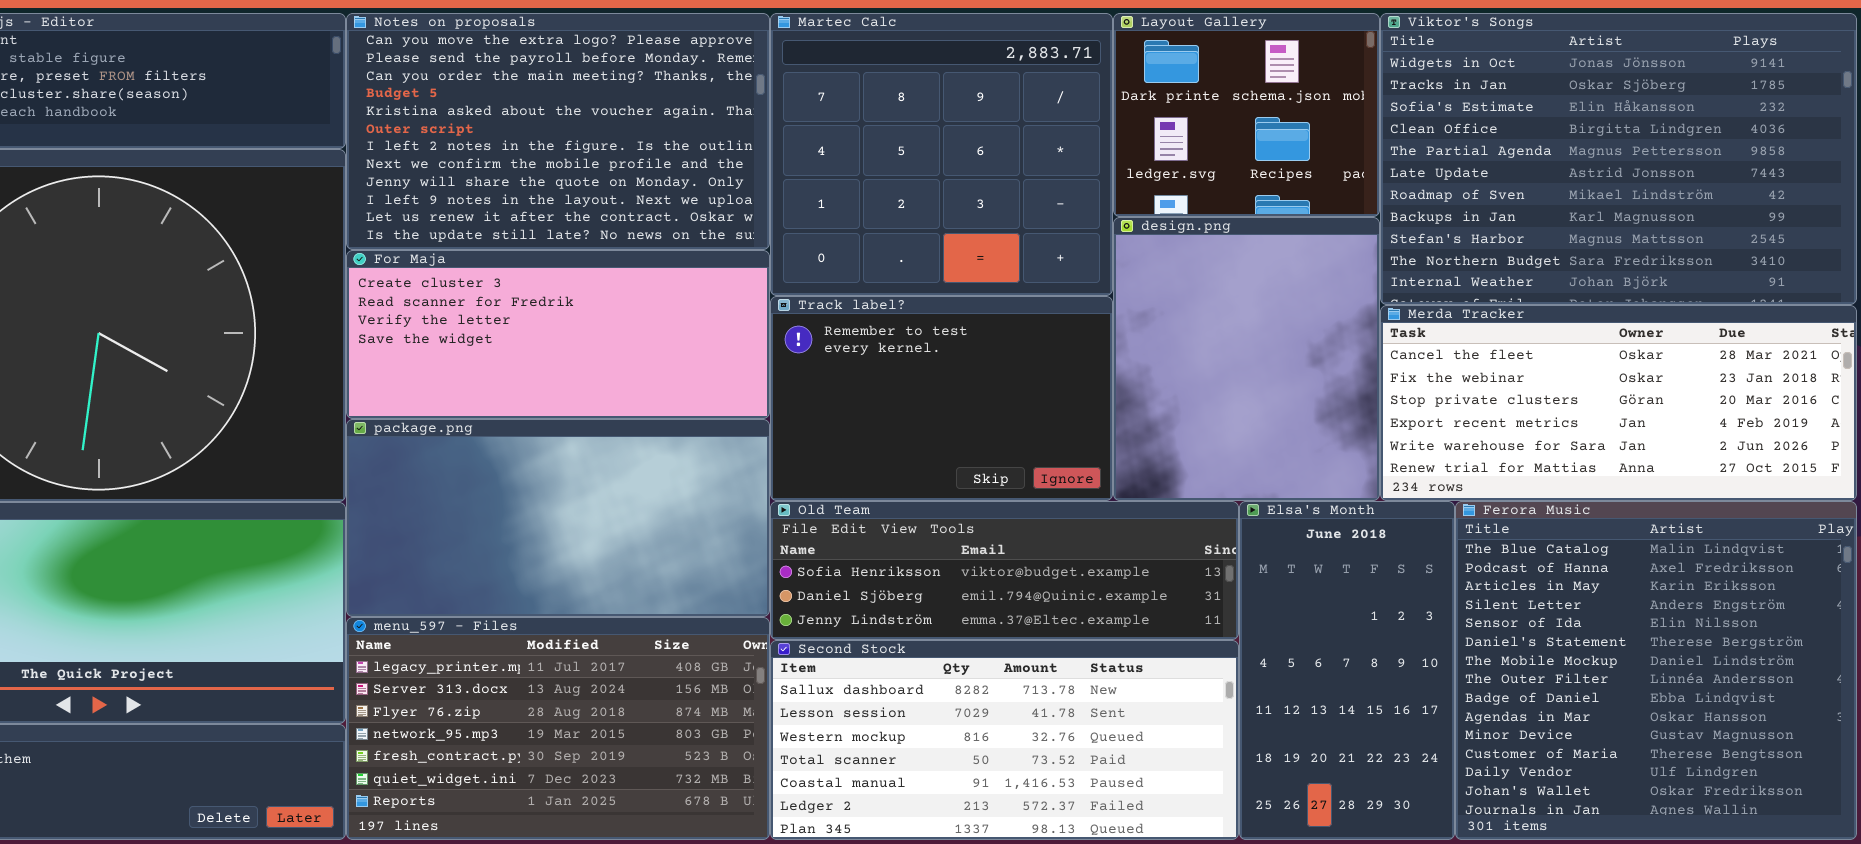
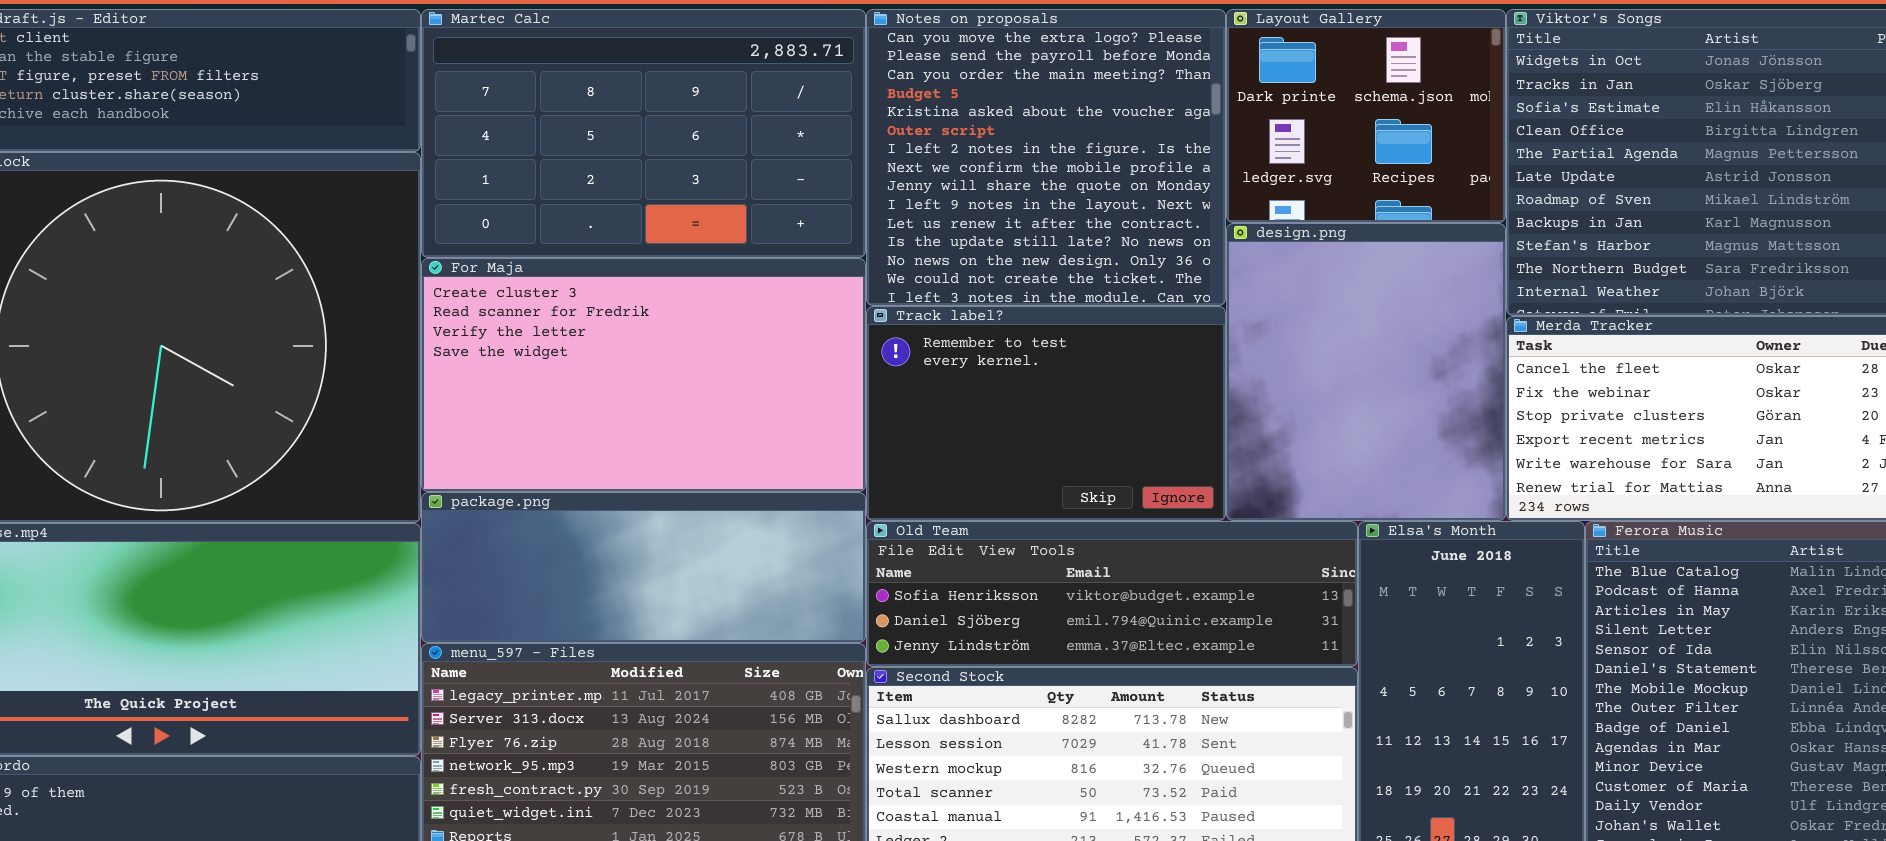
Notes on proposals: [346,13,770,250] -> [866,9,1226,306], moved, resized
Martec Calc: [770,13,1113,296] -> [421,9,866,258], moved, resized
For Maja: [346,250,770,419] -> [421,258,866,492], resized
package.png: [346,419,770,617] -> [421,492,866,643], resized

